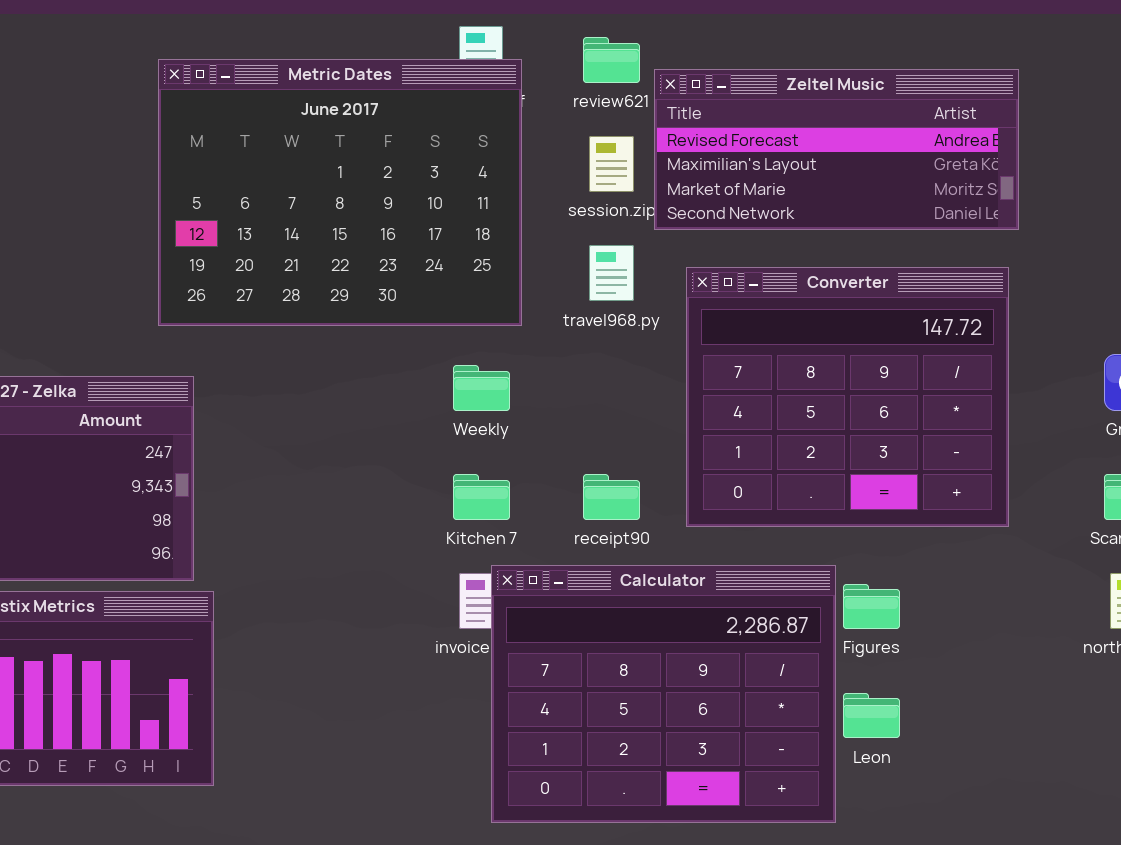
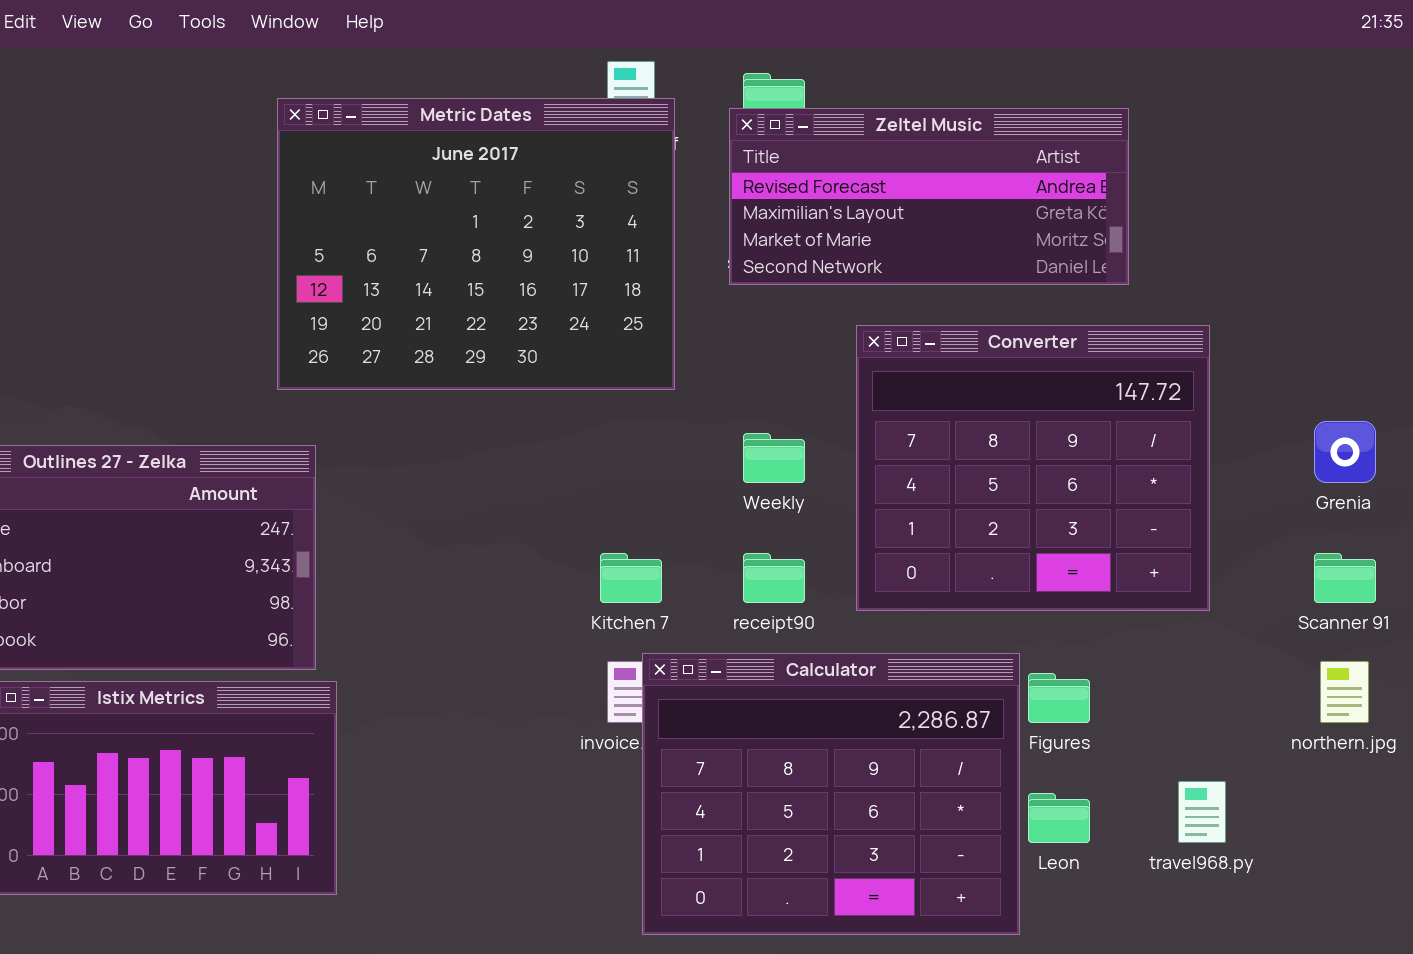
Zeltel Music: [654,69,1019,230] -> [729,108,1129,285], moved
travel968.py: [589,245,634,301] -> [1178,781,1226,843], moved
Weekly: [453,365,510,411] -> [743,433,805,483], moved

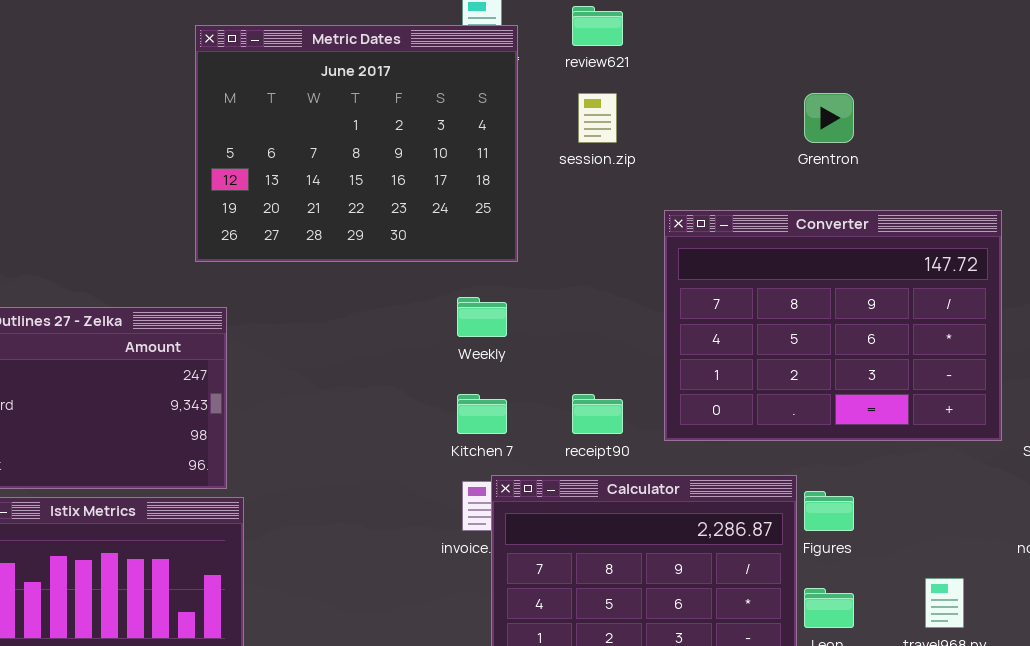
Zeltel Music: [729,108,1129,285] -> none, closed
Converter: [856,325,1210,611] -> [664,210,1002,441], resized
Weekly: [743,433,805,483] -> [457,297,507,337], moved

